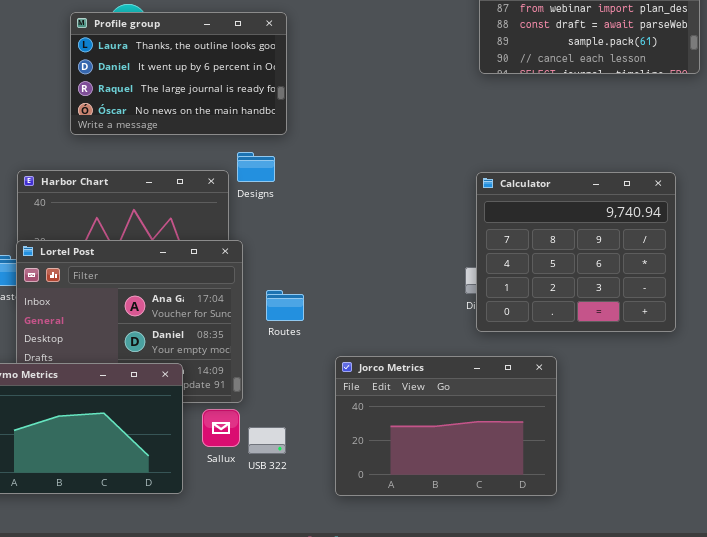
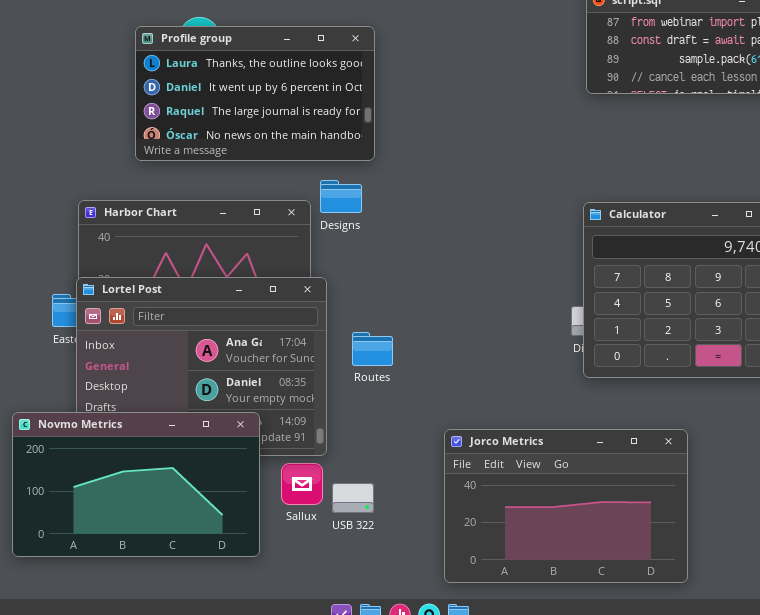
Jorco Metrics: [335,356,557,496] -> [444,429,688,583], moved

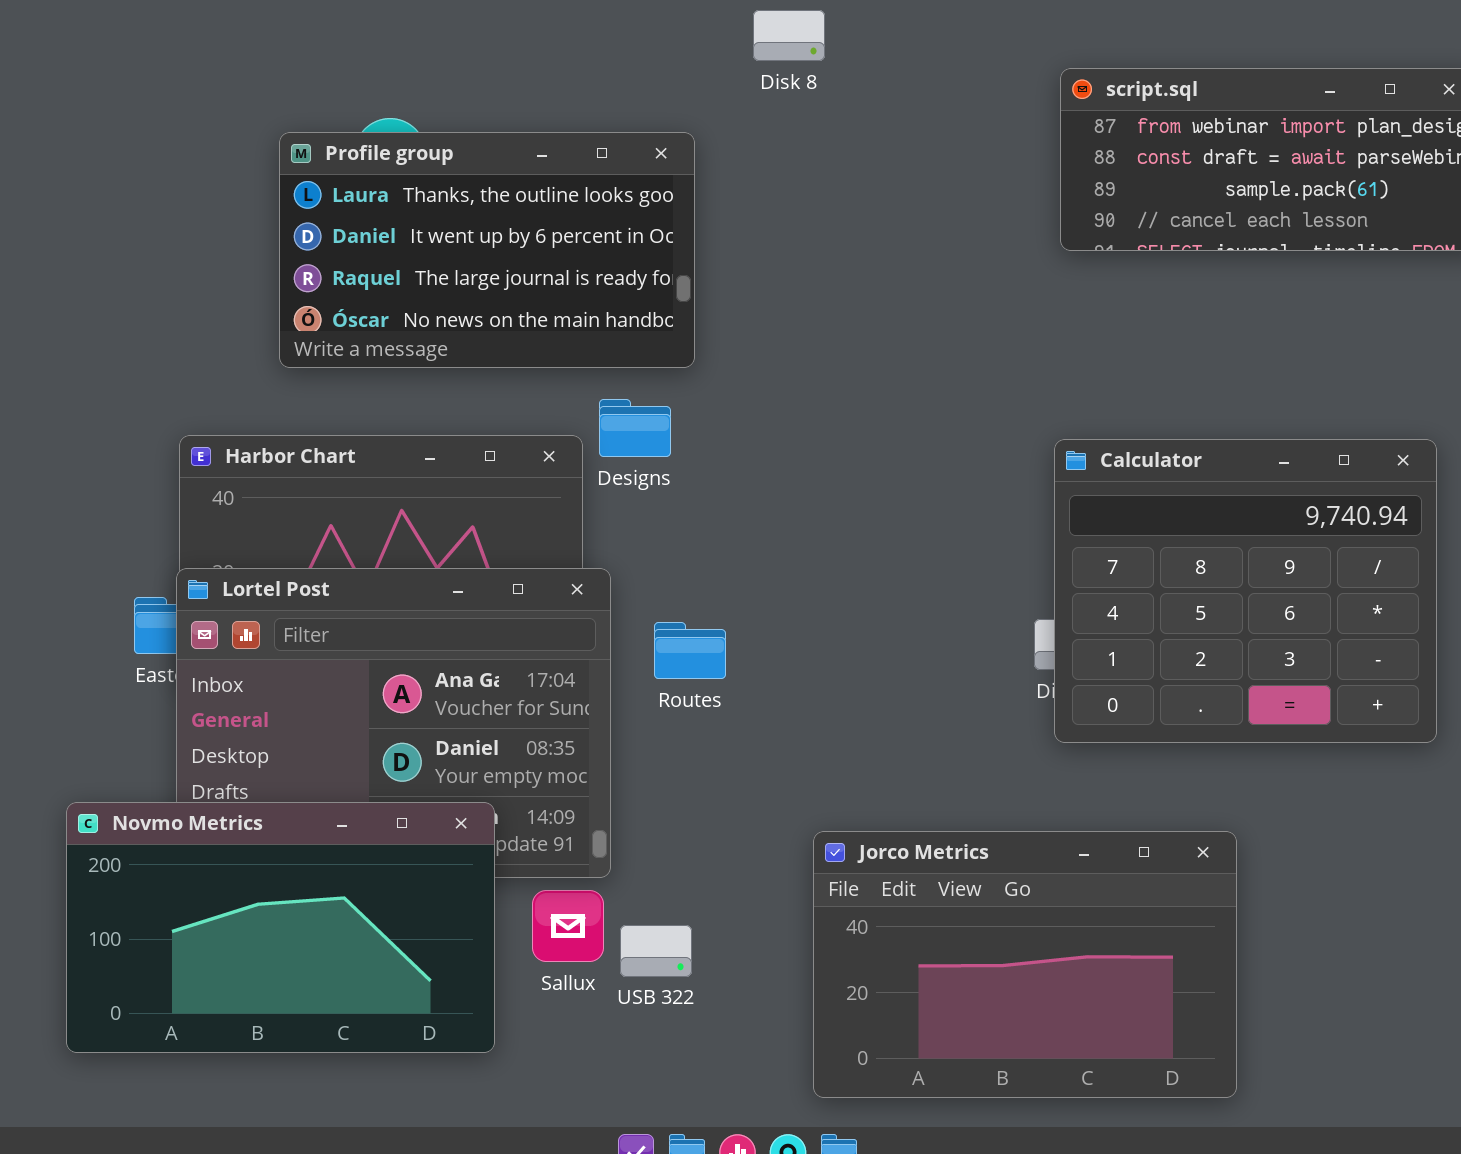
Routes: [352,332,393,366] -> [654,622,726,679], moved

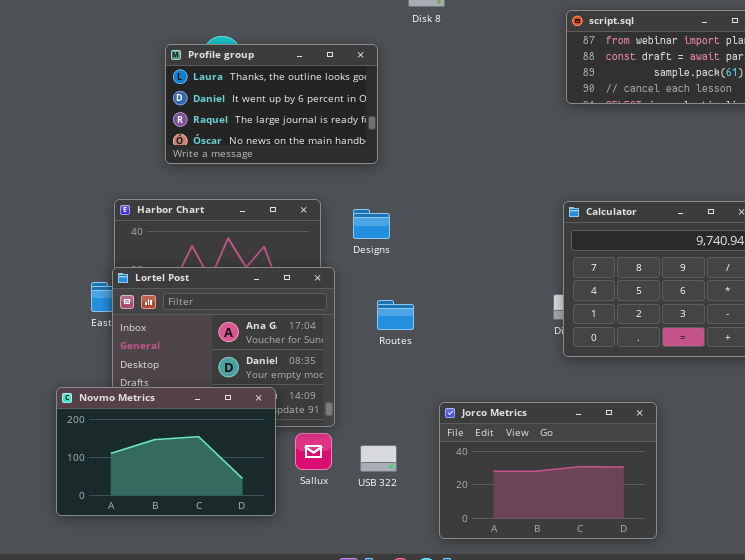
Designs: [599,399,671,457] -> [353,209,390,239], moved
Routes: [654,622,726,679] -> [377,300,414,330], moved
USB 322: [620,925,692,977] -> [360,445,397,472], moved

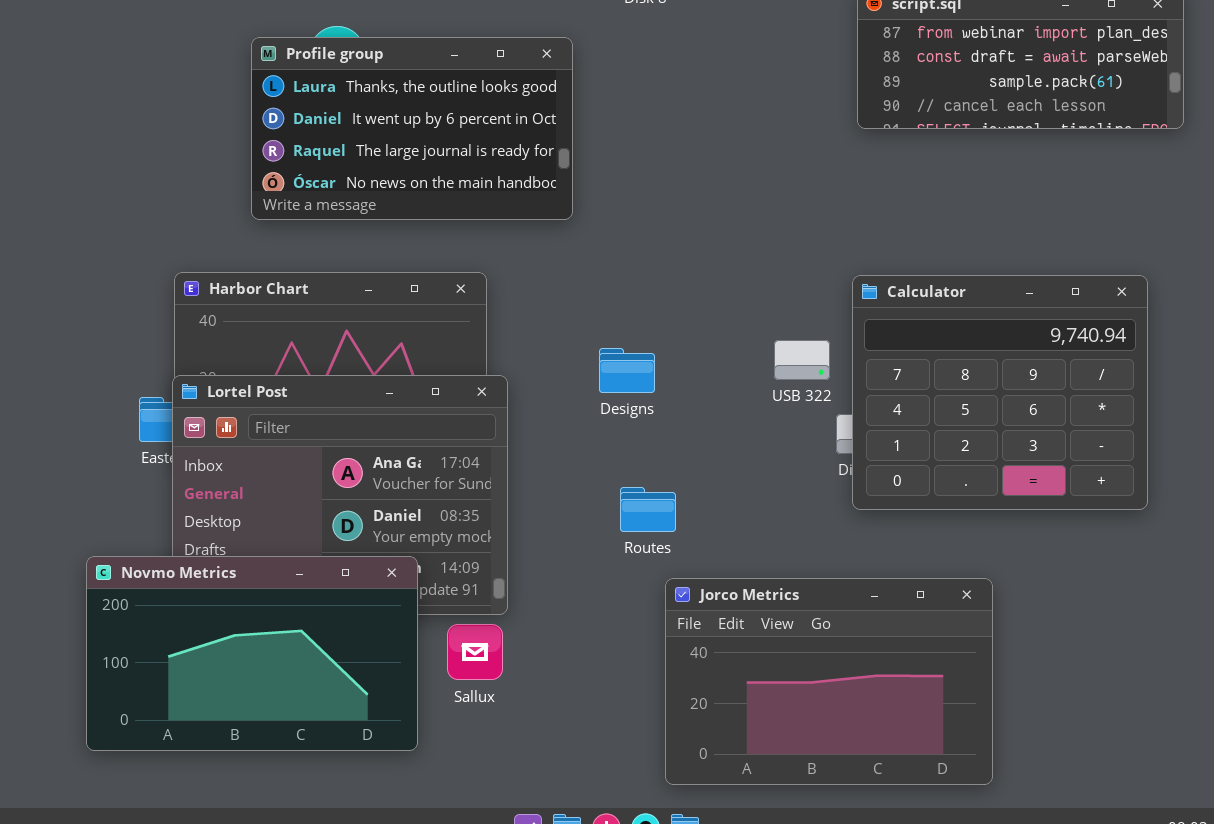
Designs: [353,209,390,239] -> [599,348,655,393], moved
Routes: [377,300,414,330] -> [620,487,676,532], moved
USB 322: [360,445,397,472] -> [774,340,830,380], moved

